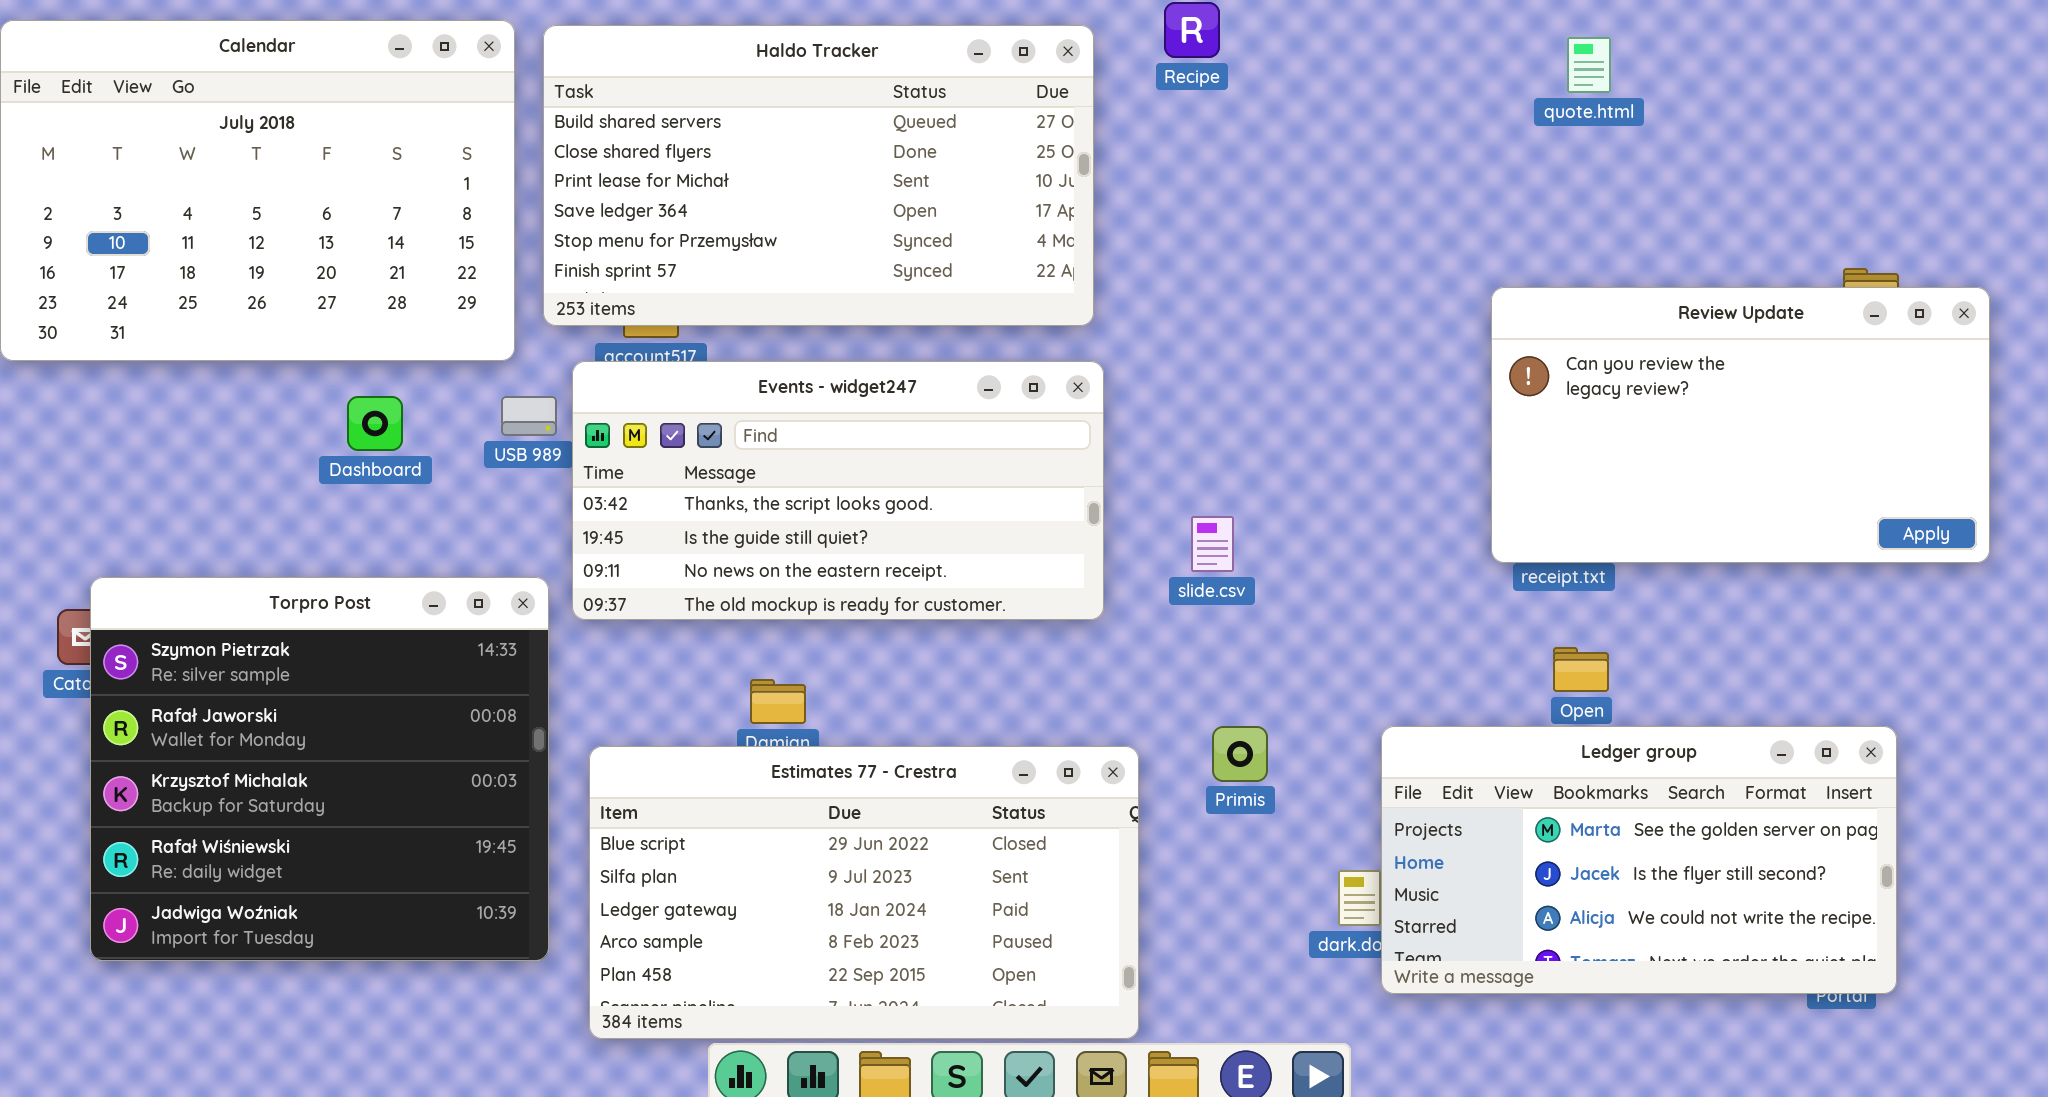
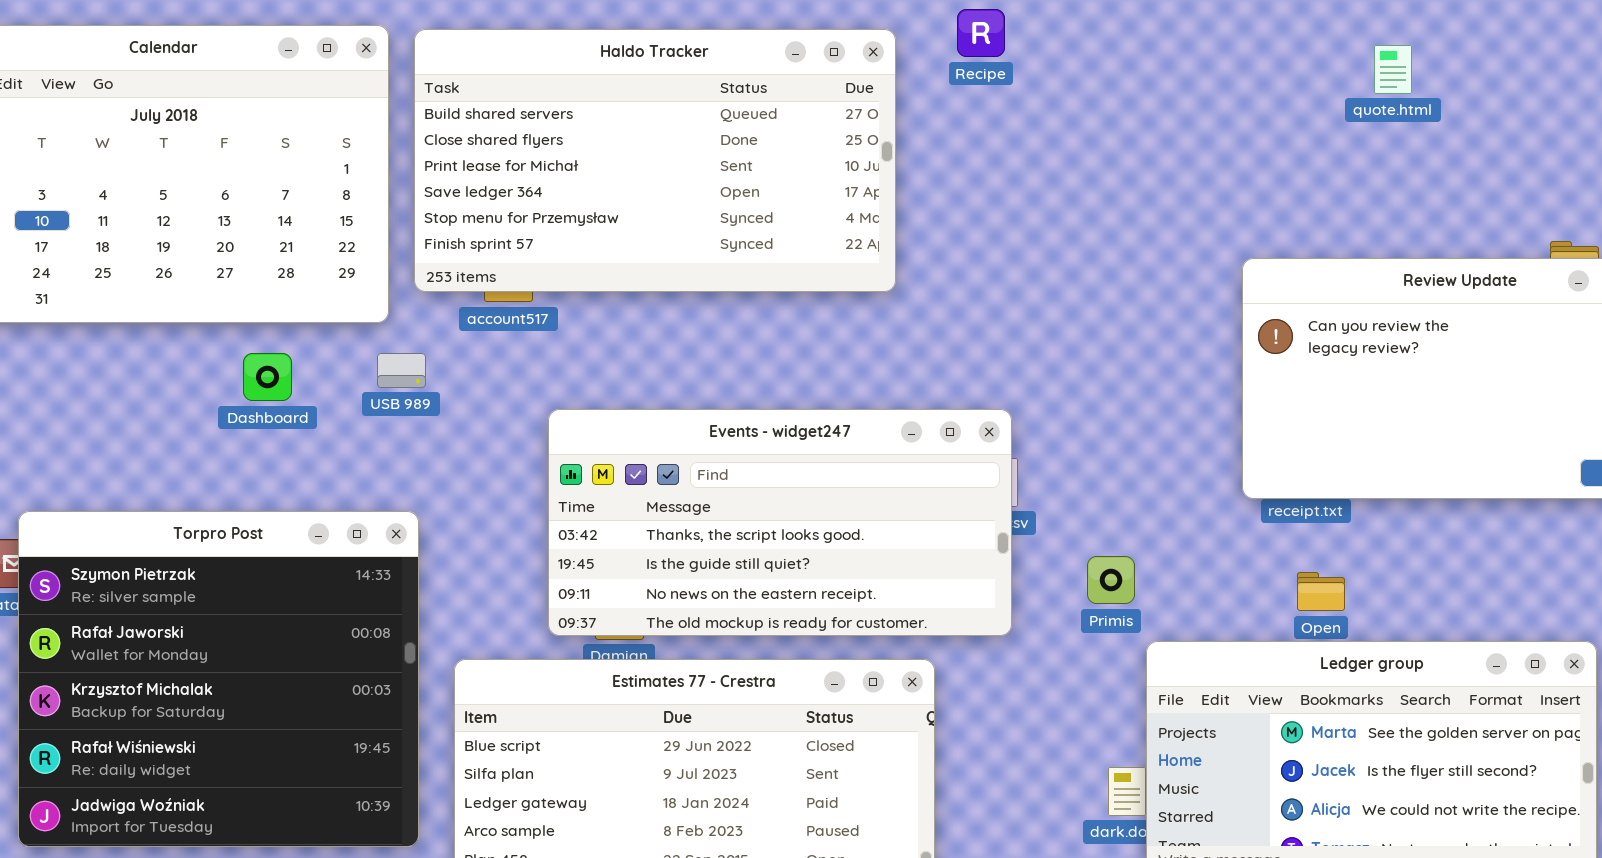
quote.html: [1567,37,1611,93] -> [1374,45,1412,94], moved
Events - widget247: [572,361,1104,620] -> [548,409,1012,636], moved
Primis: [1212,726,1268,782] -> [1087,556,1135,604], moved

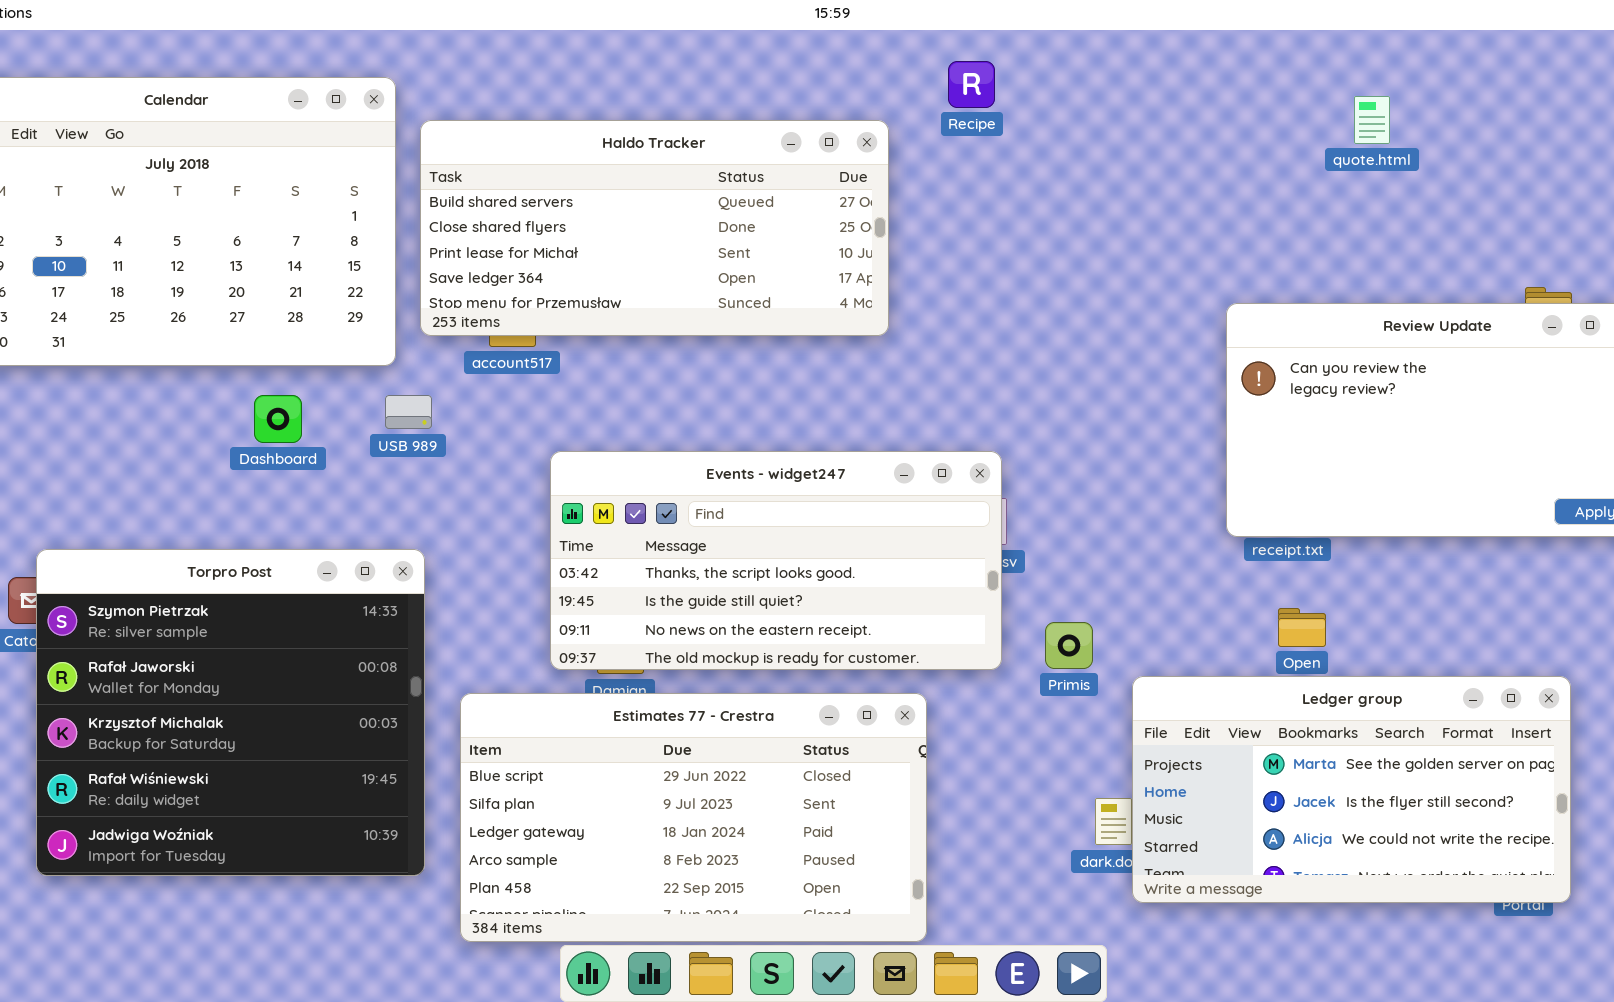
Haldo Tracker: [414,29,896,292] -> [420,120,889,336], resized
Primis: [1087,556,1135,604] -> [1045,622,1093,669], moved

